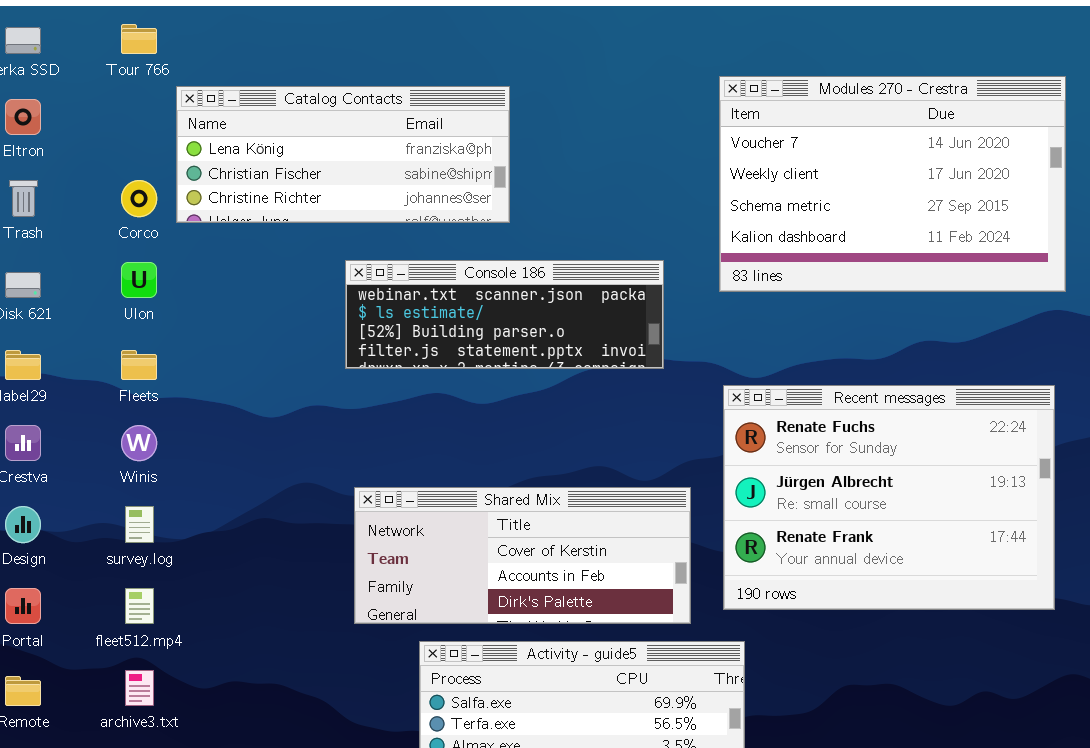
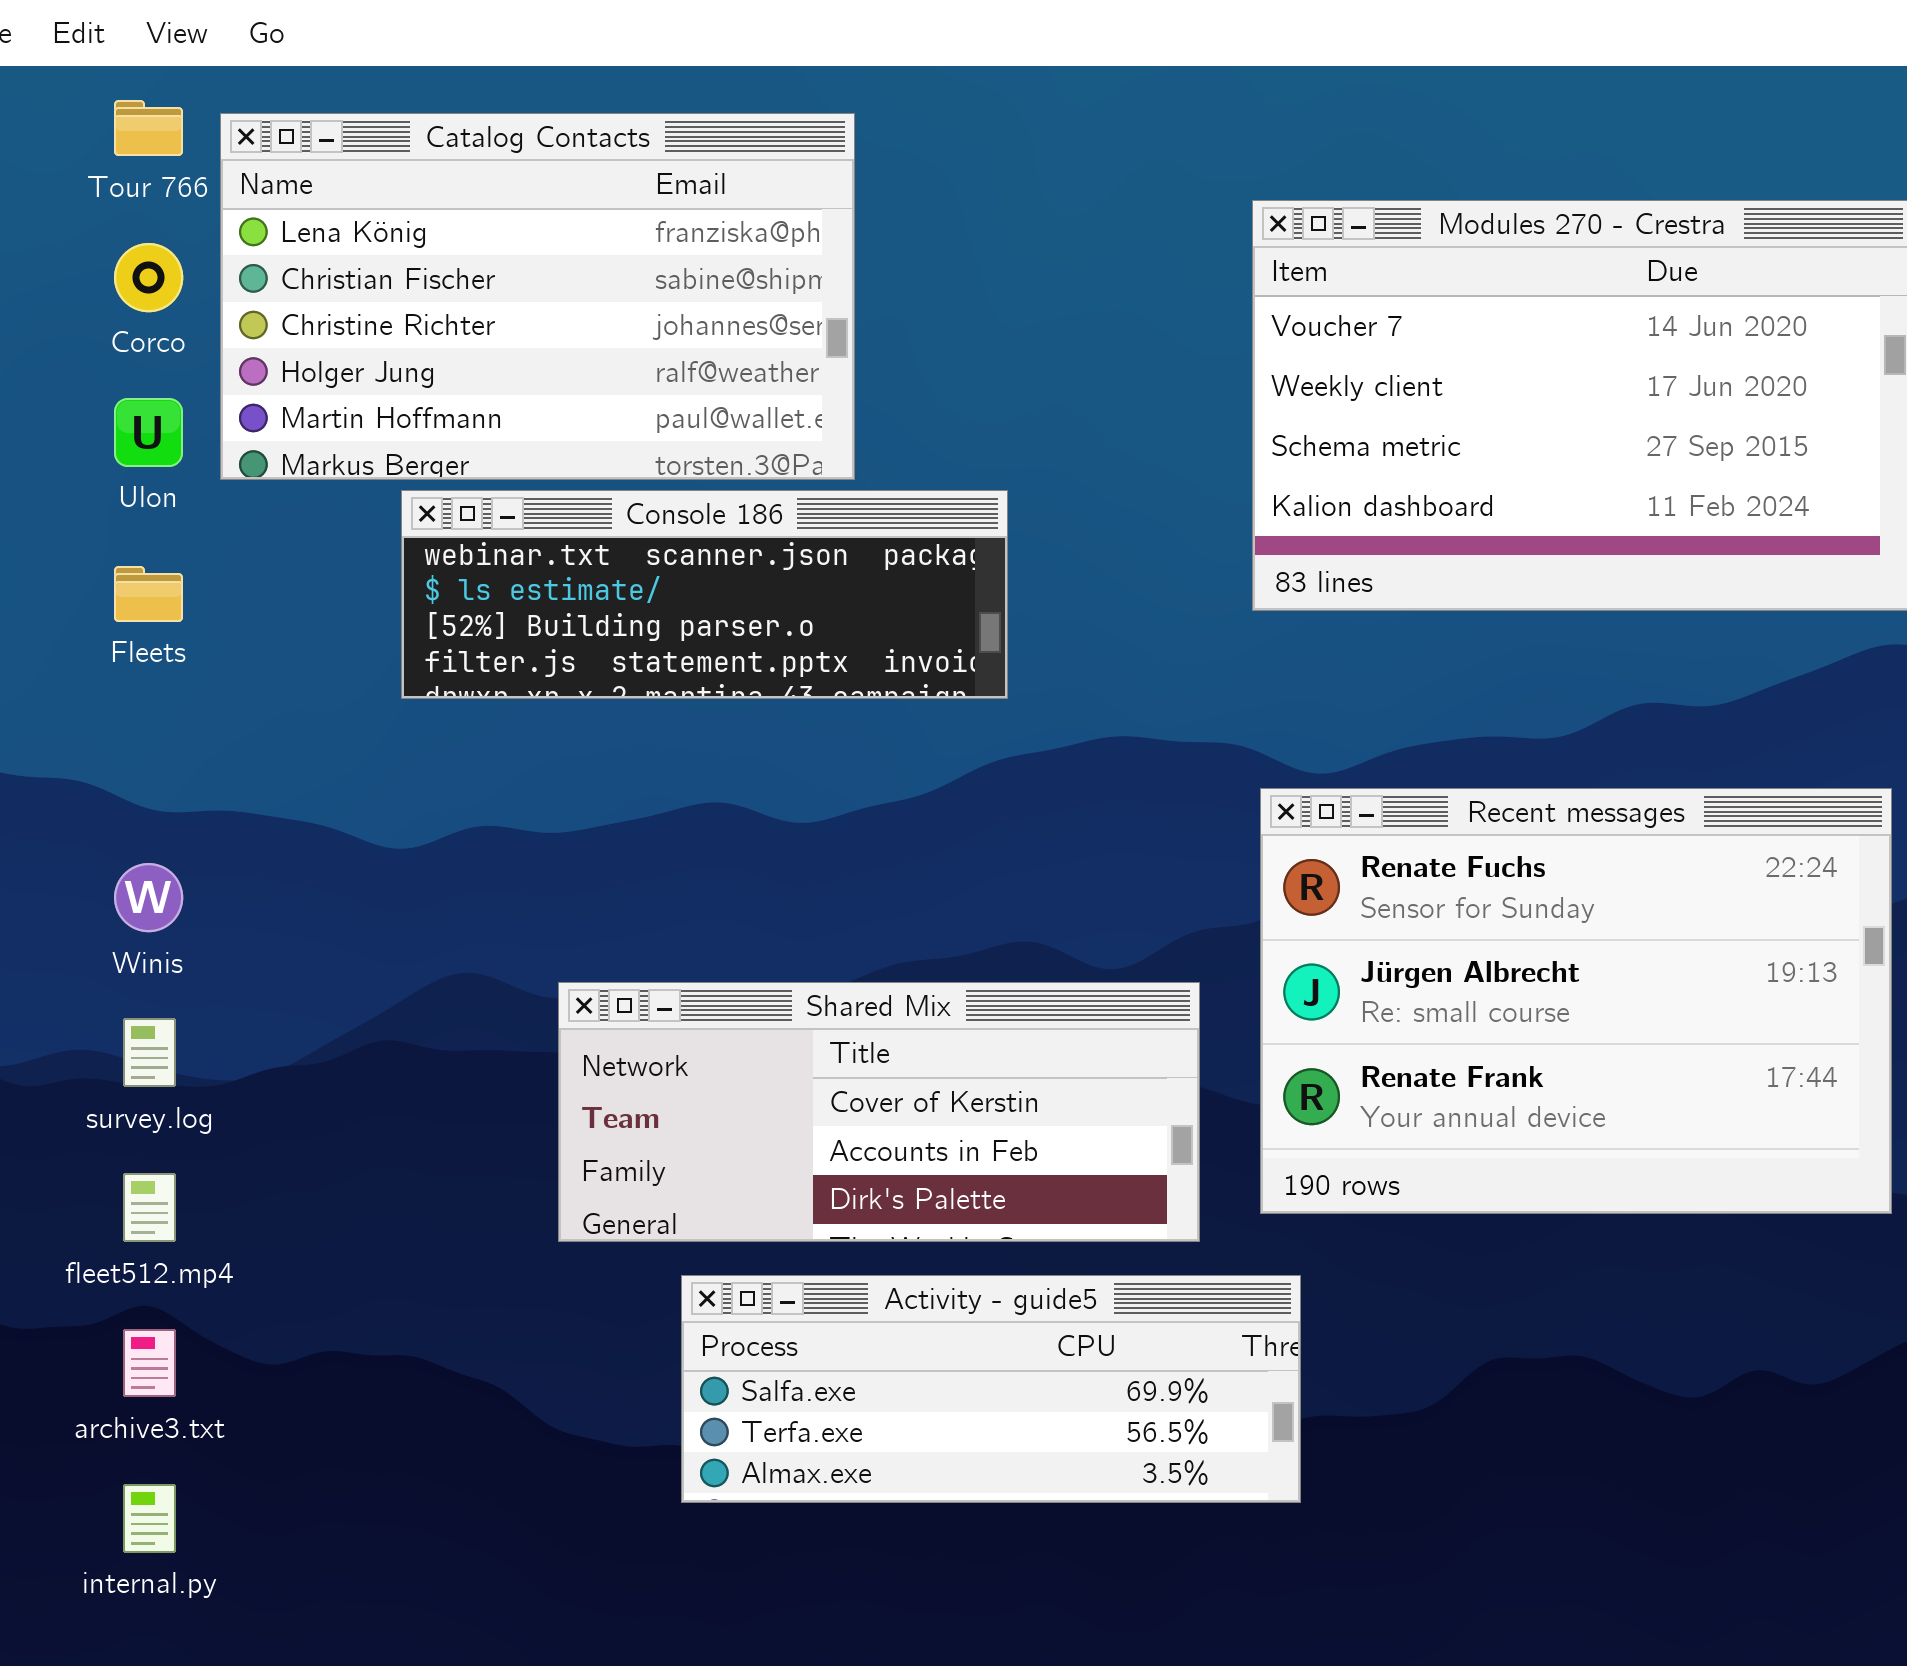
Catalog Contacts: [176,86,510,223] -> [220,113,855,480], resized
Corco: [121,180,157,217] -> [114,243,183,312], moved
Console 186: [345,260,664,369] -> [401,490,1008,699], moved
Ulon: [121,262,157,298] -> [114,398,183,467], moved
Fleets: [121,350,157,380] -> [114,566,183,622], moved

